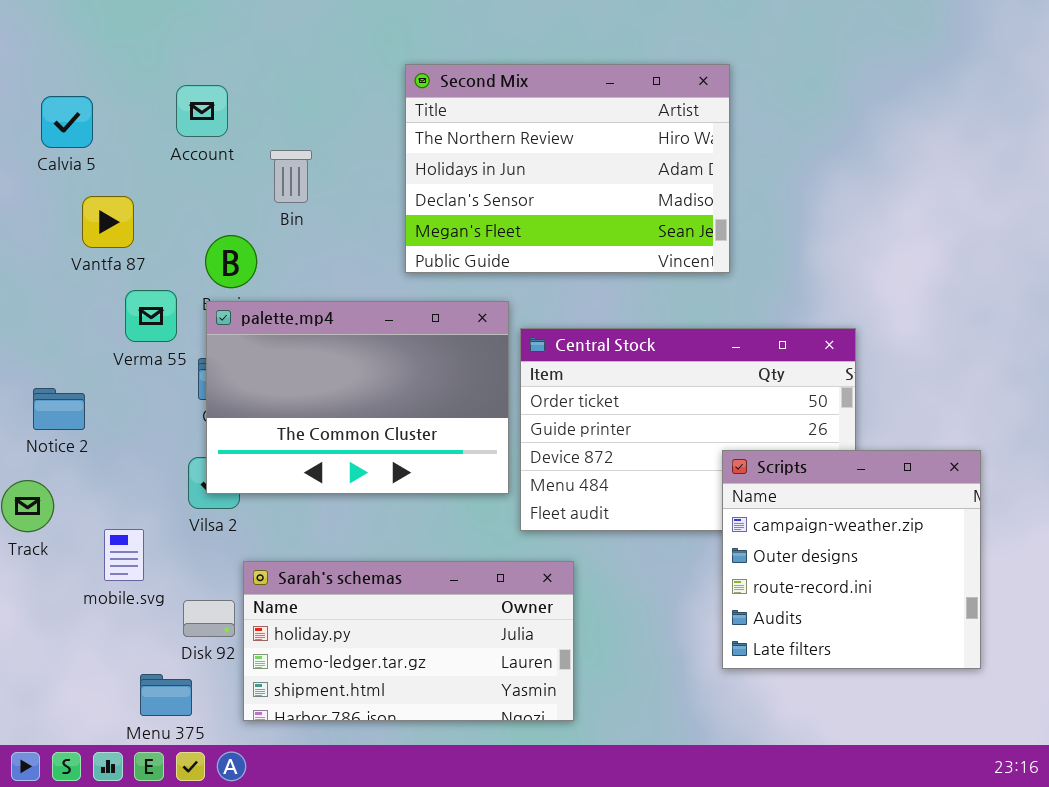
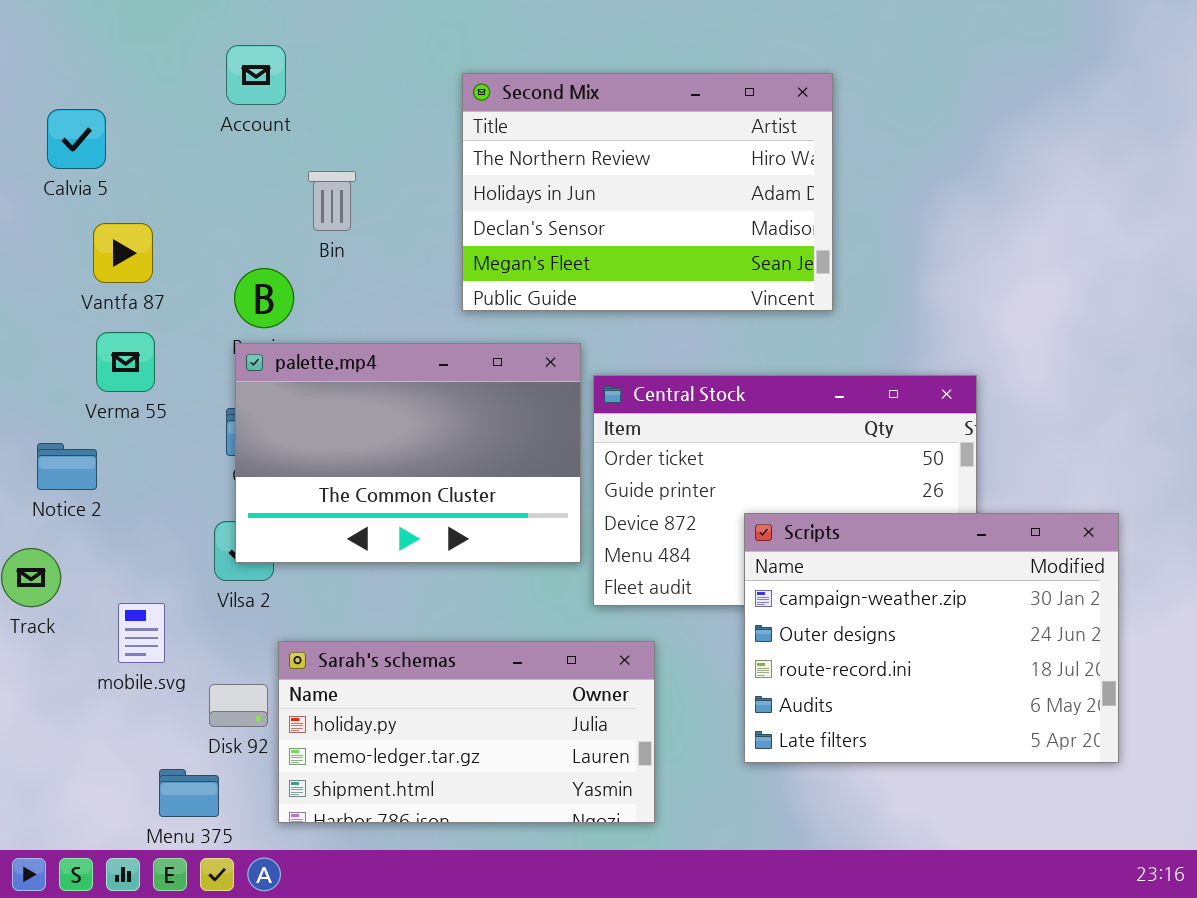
Account: [176,85,228,137] -> [226,45,286,105], moved
Verma 55: [125,290,177,342] -> [96,332,155,392], moved
Scripts: [722,450,981,669] -> [744,513,1119,763], resized

